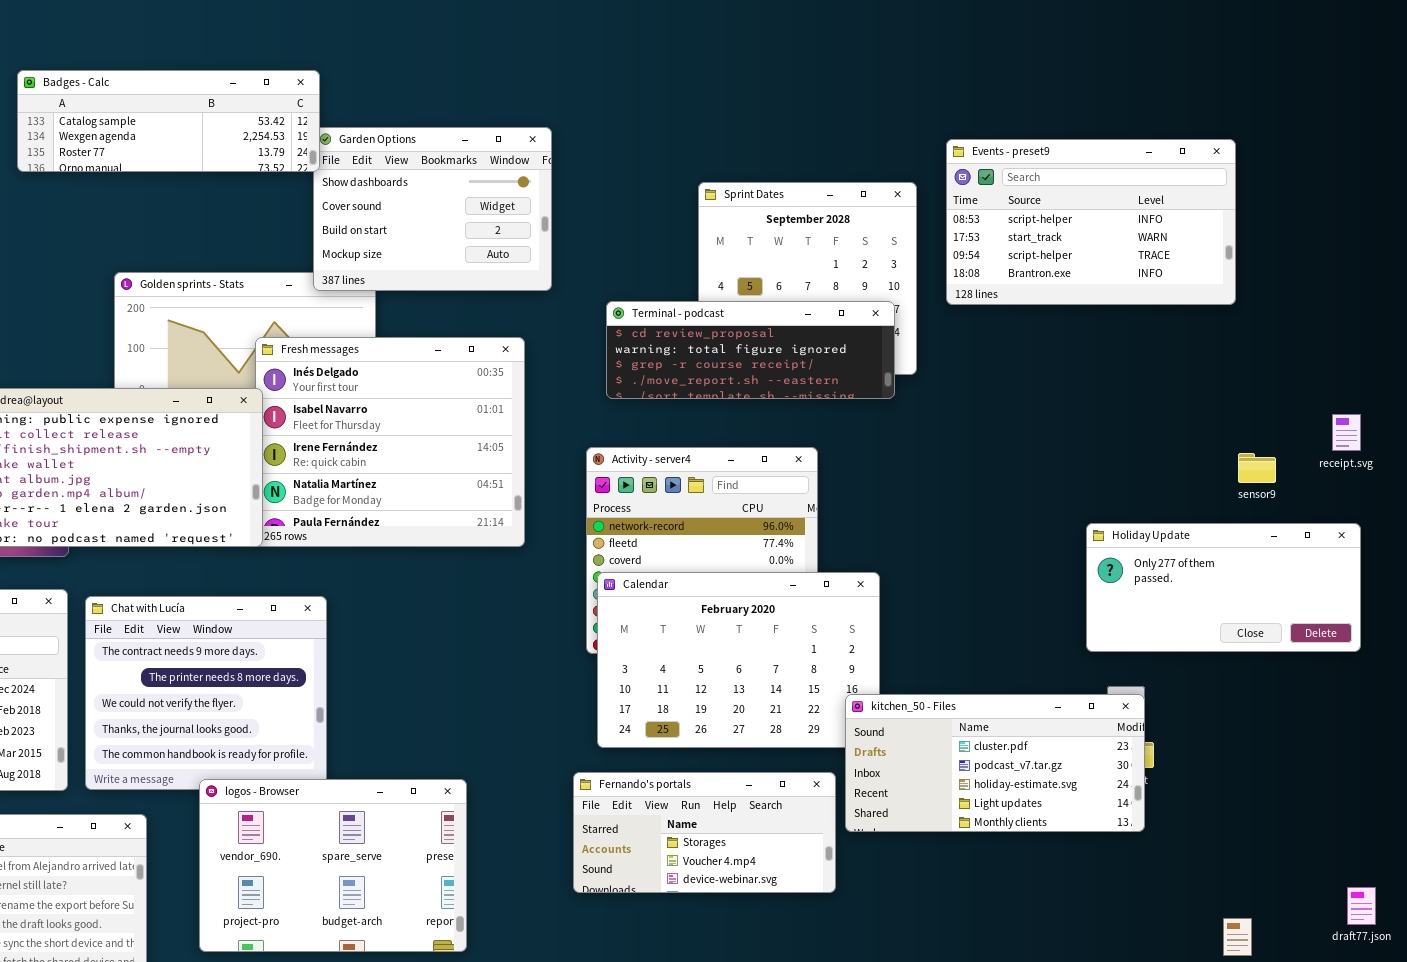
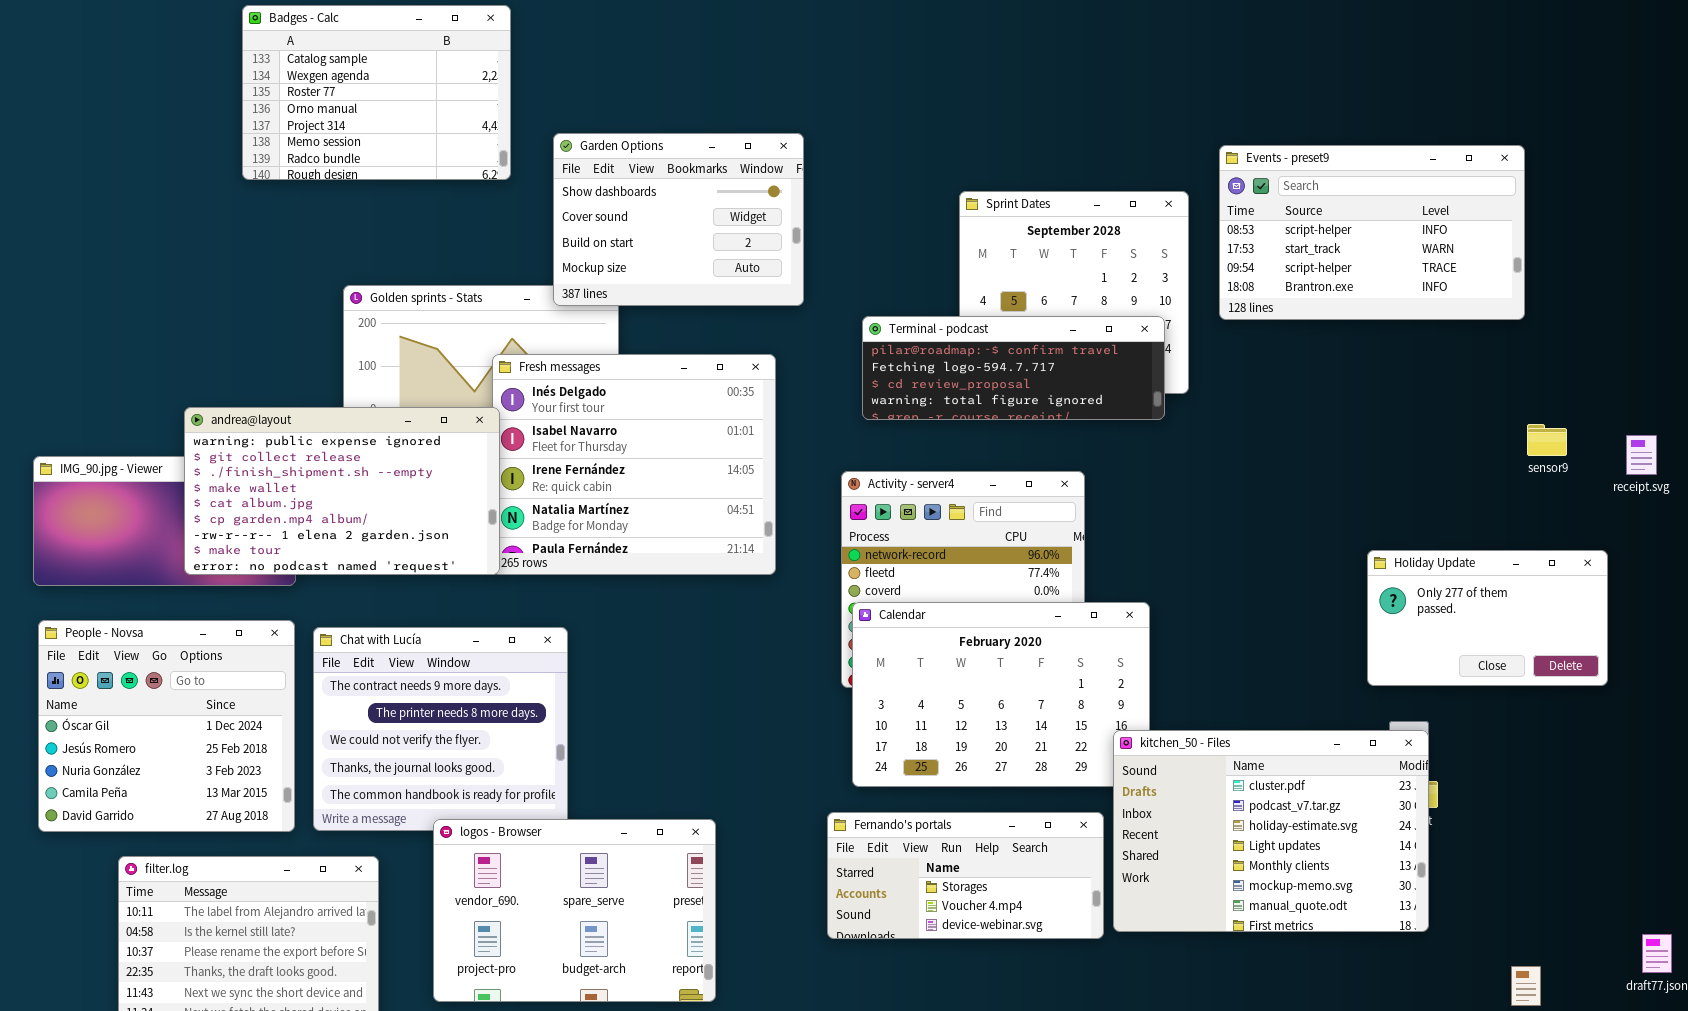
Badges - Calc: [17,70,320,172] -> [242,5,511,180], resized
Terminal - podcast: [606,301,895,399] -> [862,316,1165,420], scrolled up 2 rows
sensor9: [1238,453,1276,483] -> [1527,424,1567,456], moved
Holiday Update: [1086,523,1361,652] -> [1367,550,1608,686], resized
kitchen_50 - Files: [845,694,1145,832] -> [1113,730,1429,932], resized

